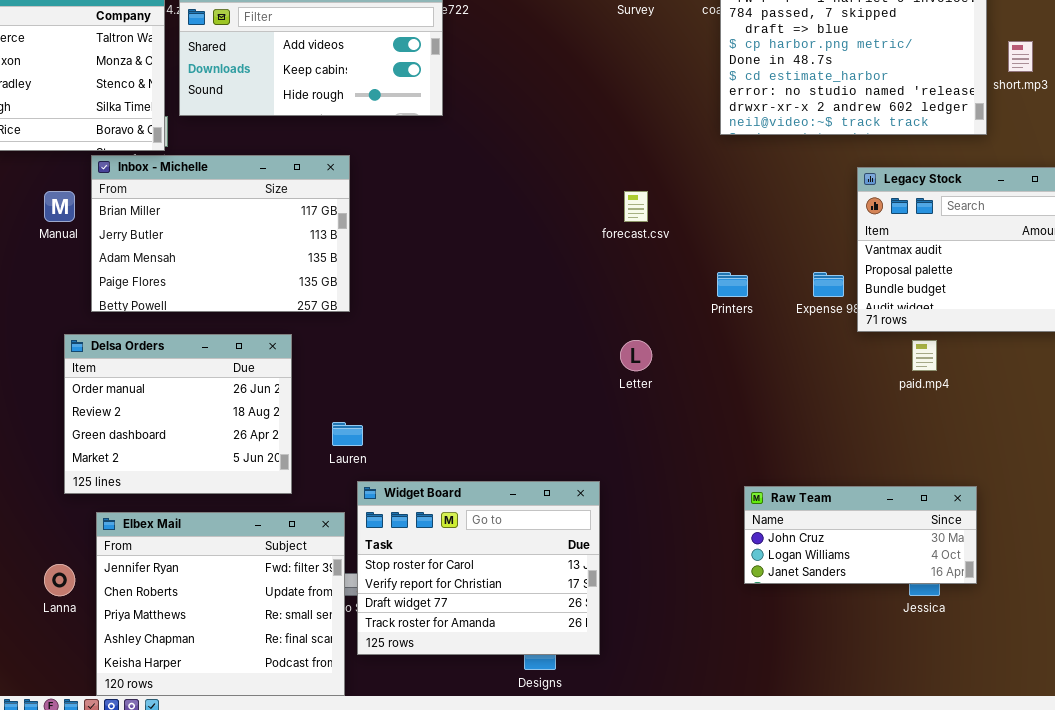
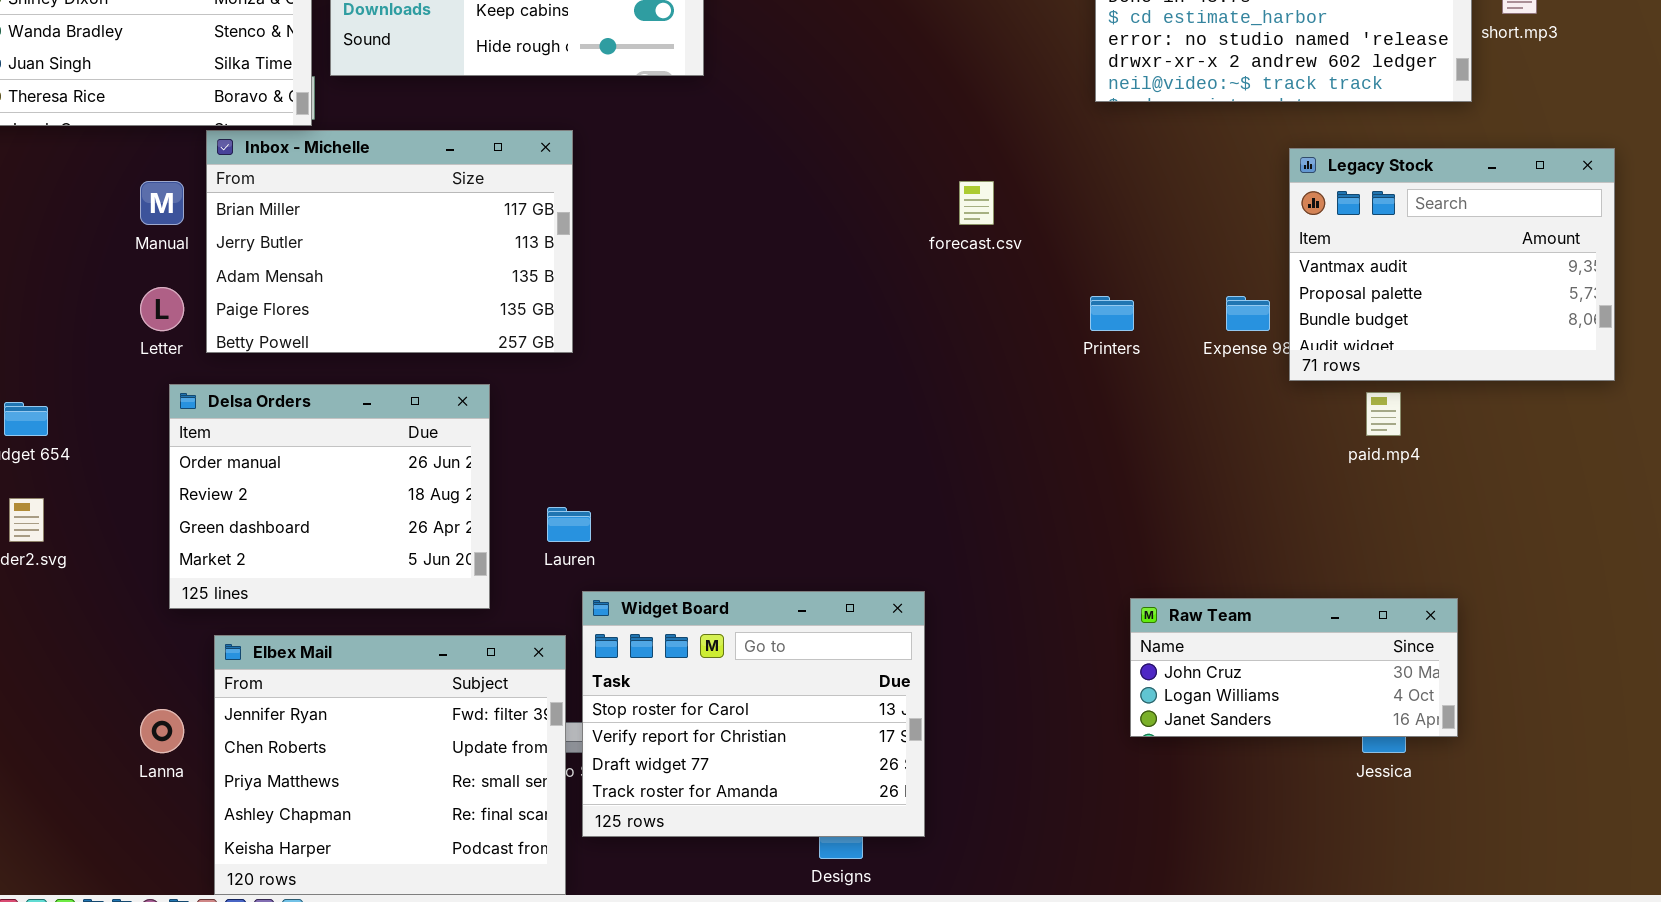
Letter: [620,340,652,371] -> [140,287,184,331], moved

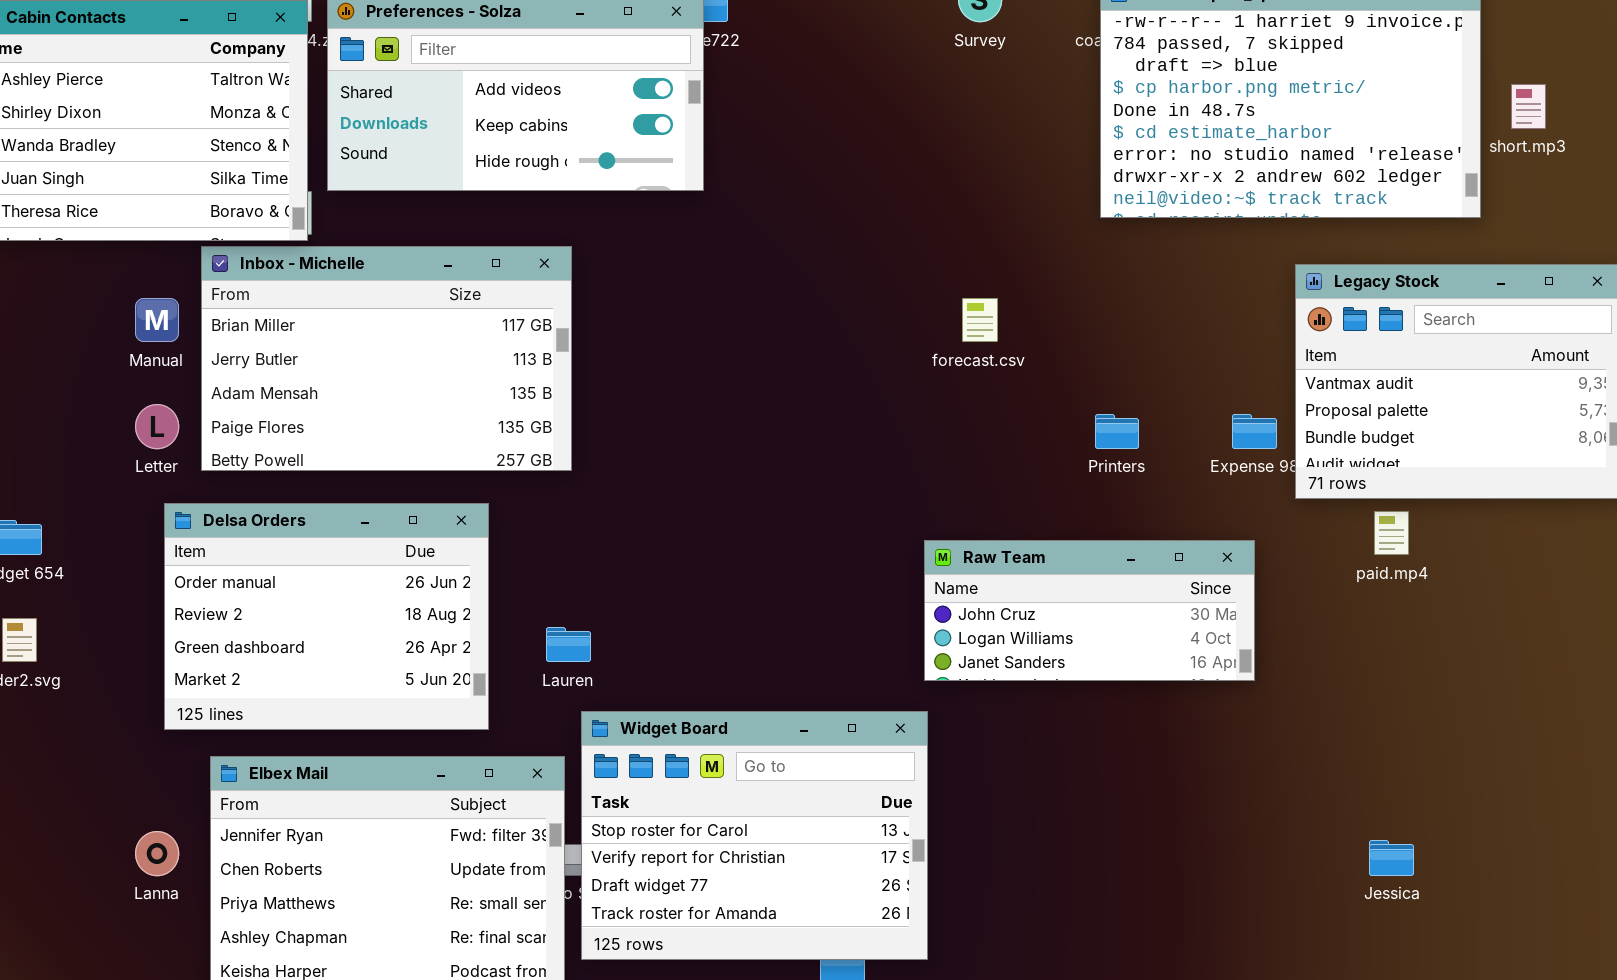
Raw Team: [1130,598,1458,737] -> [924,540,1255,681], moved

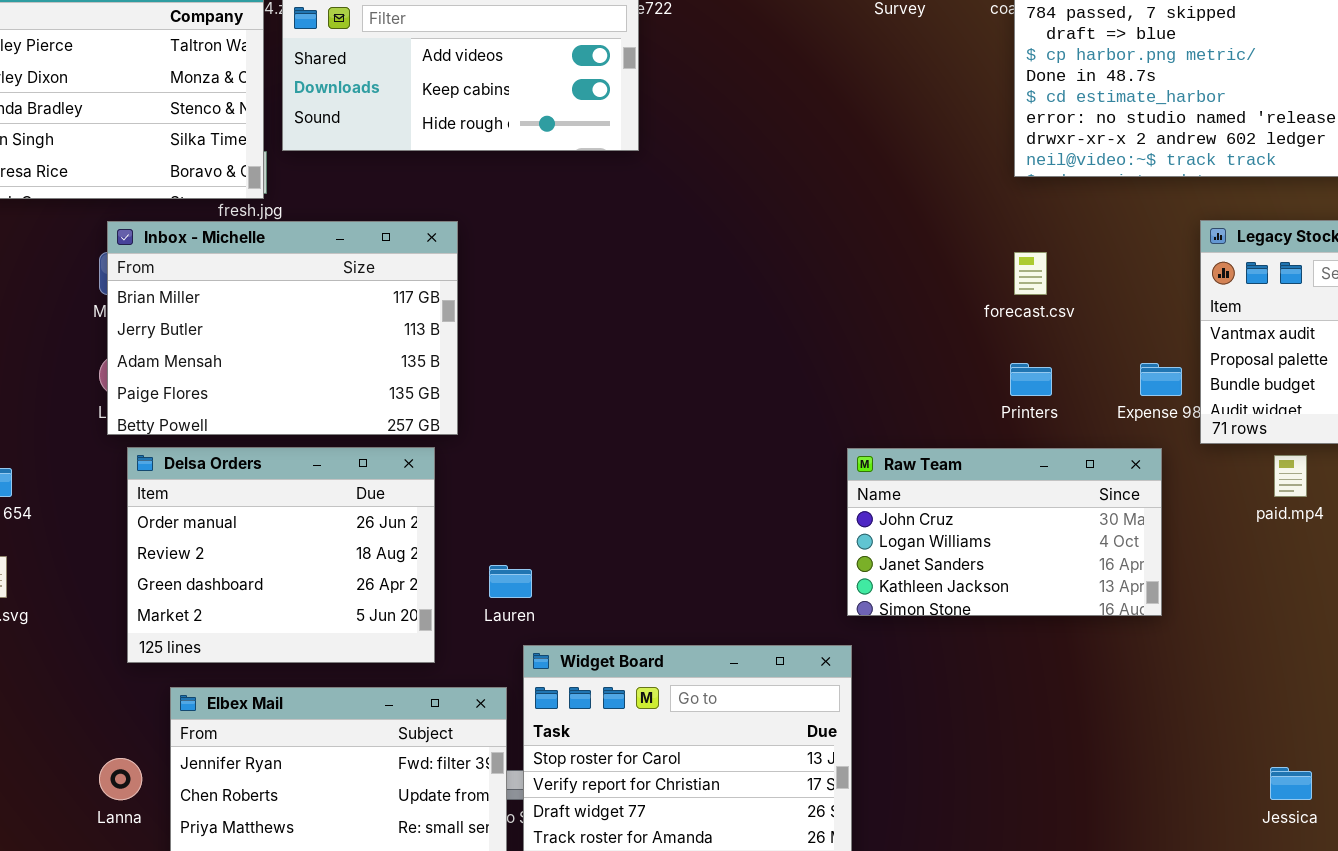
Inbox - Michelle: [201,246,572,471] -> [107,221,458,435], moved
forecast.csv: [962,298,998,342] -> [1014,252,1047,295], moved
Raw Team: [924,540,1255,681] -> [847,448,1162,616], resized

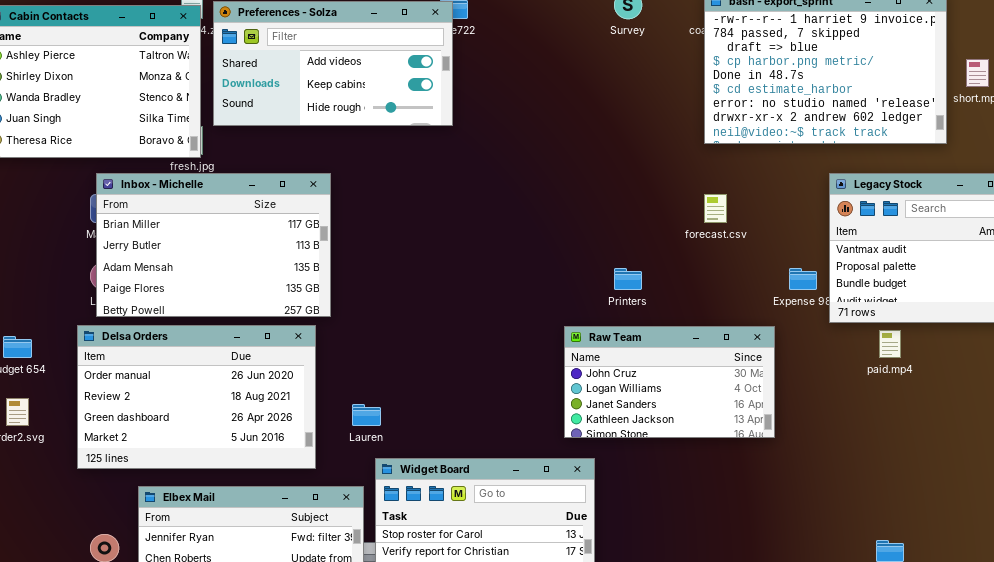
Printers: [1010,363,1052,396] -> [614,268,642,290], moved
Delsa Orders: [127,447,435,663] -> [77,325,316,469], resized
Raw Team: [847,448,1162,616] -> [564,326,775,438], moved

